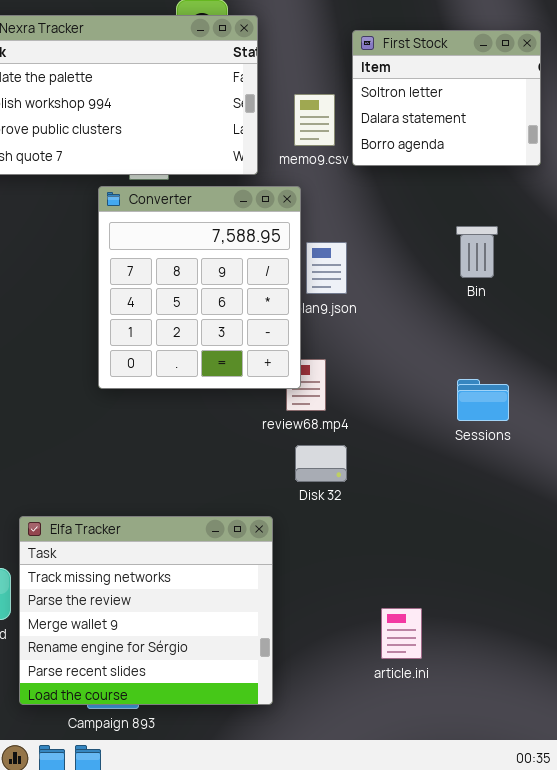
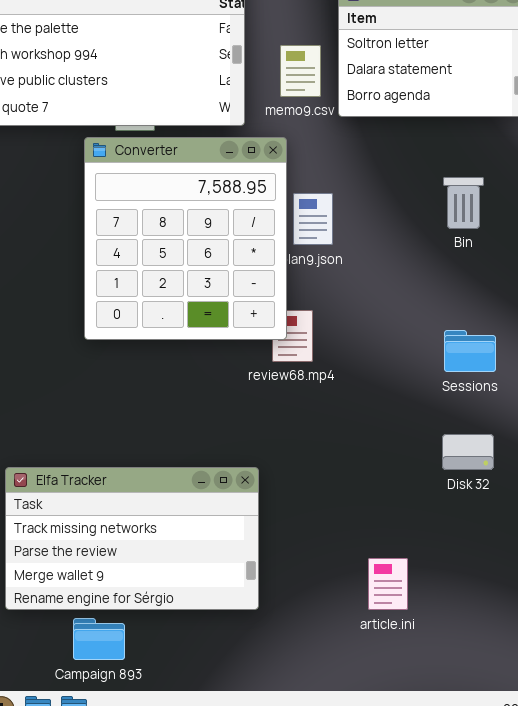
Disk 32: [295,445,347,482] -> [442,434,494,470], moved
Elfa Tracker: [19,516,273,705] -> [5,467,259,610], resized

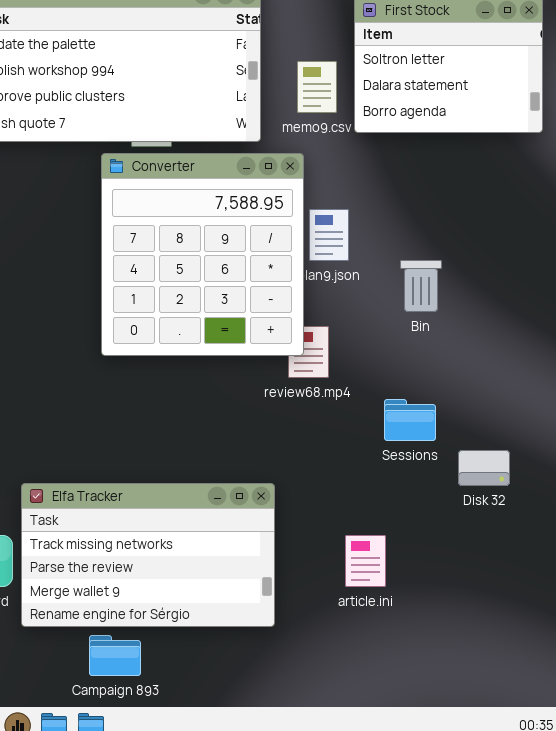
Bin: [443,177,484,229] -> [400,260,442,312], moved
Sessions: [444,330,496,372] -> [384,399,436,441], moved
article.ini: [368,558,408,610] -> [345,535,386,587], moved

